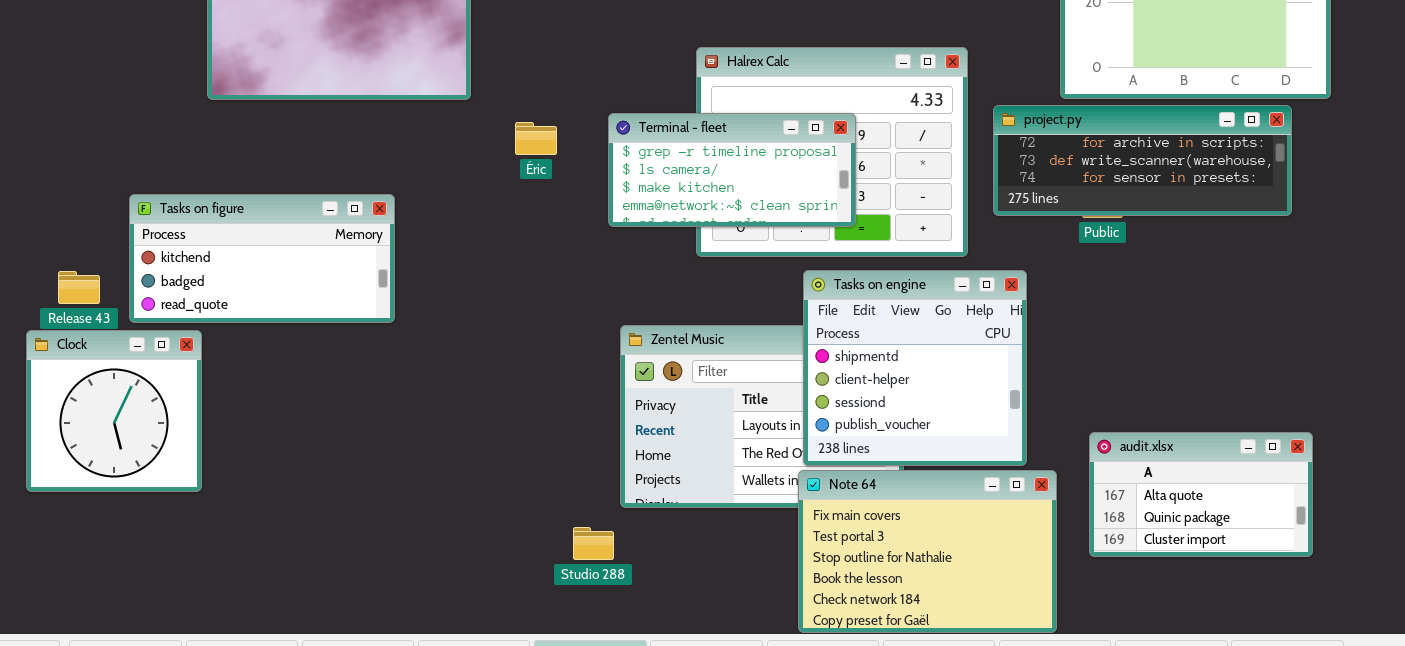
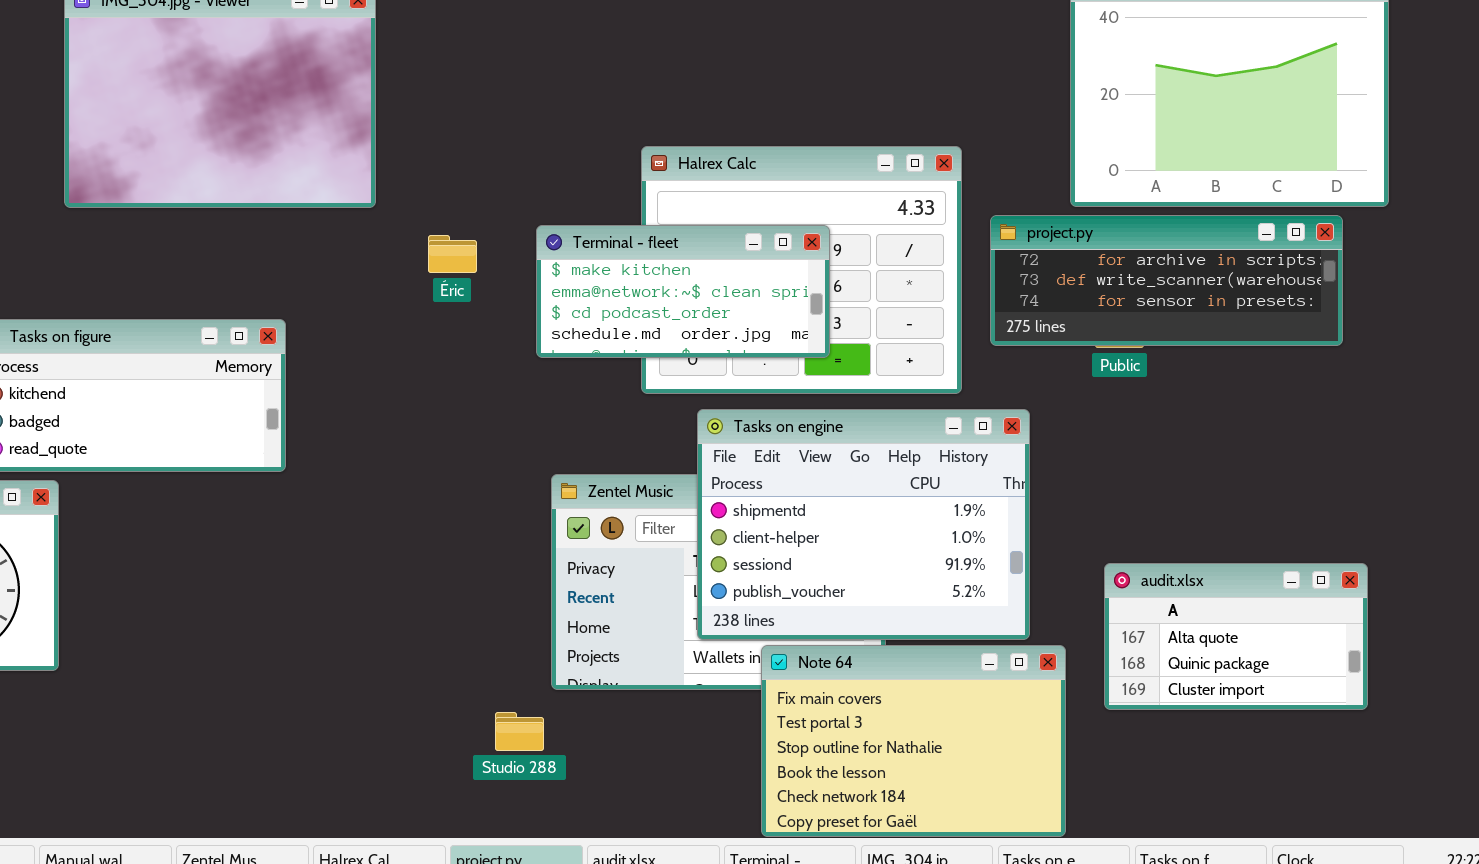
Terminal - fleet: [608,113,856,227] -> [536,225,830,358], scrolled down 2 rows
Tasks on engine: [803,270,1027,466] -> [697,409,1030,640], resized
audit.xlsx: [1089,432,1313,557] -> [1104,563,1368,710], moved

